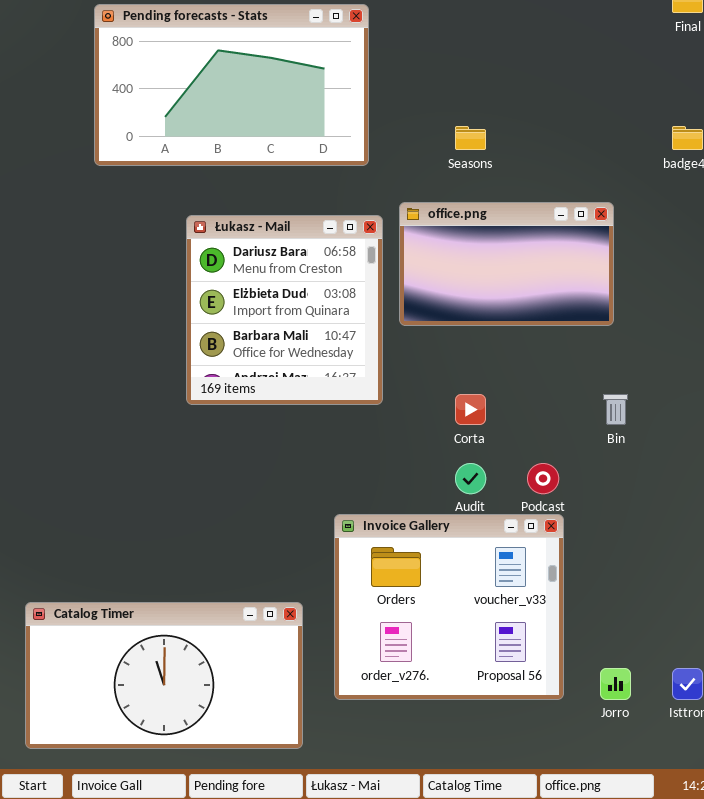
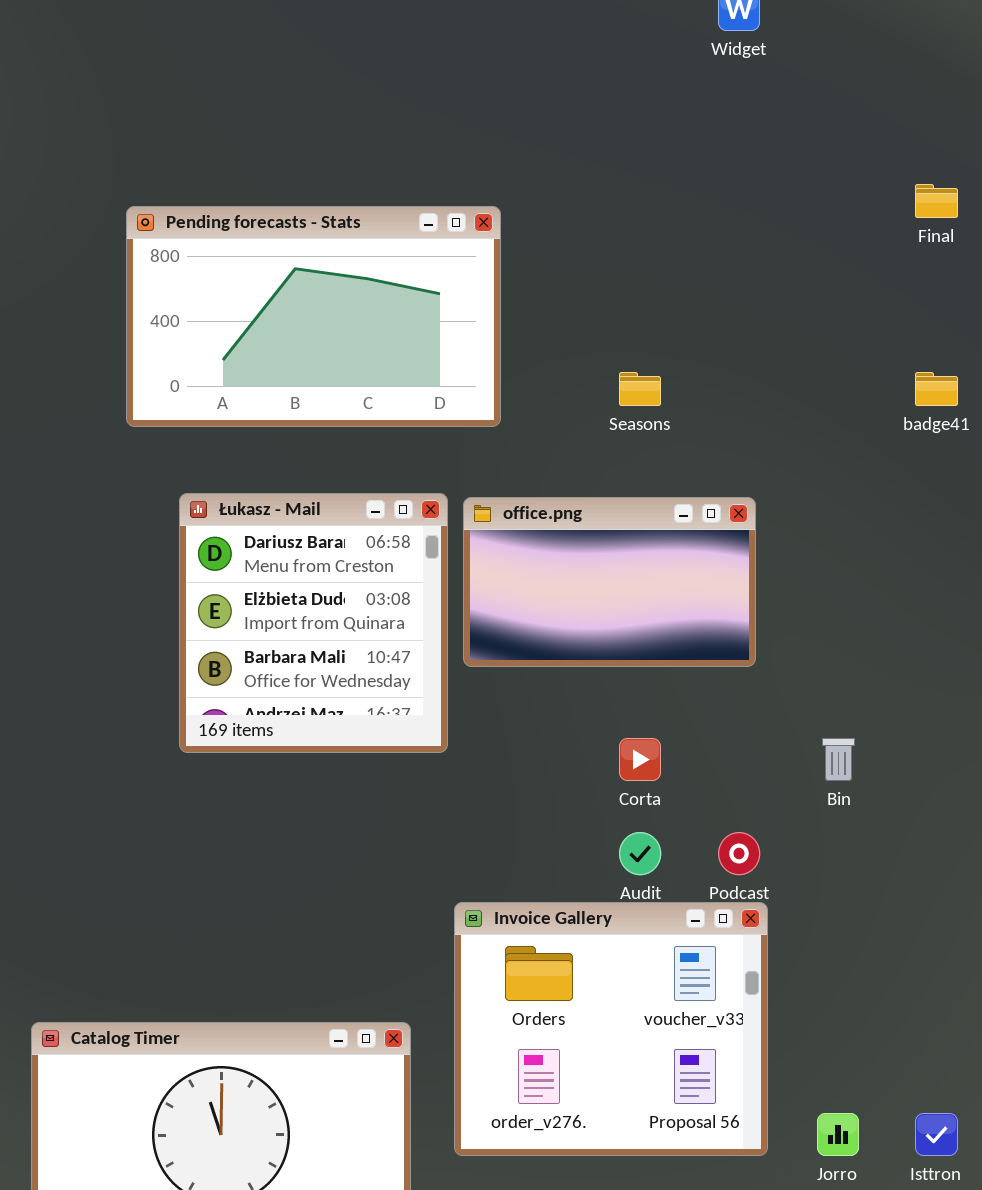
office.png: [399,202,614,326] -> [463,497,756,667], moved
Łukasz - Mail: [186,215,383,405] -> [179,493,448,753], moved

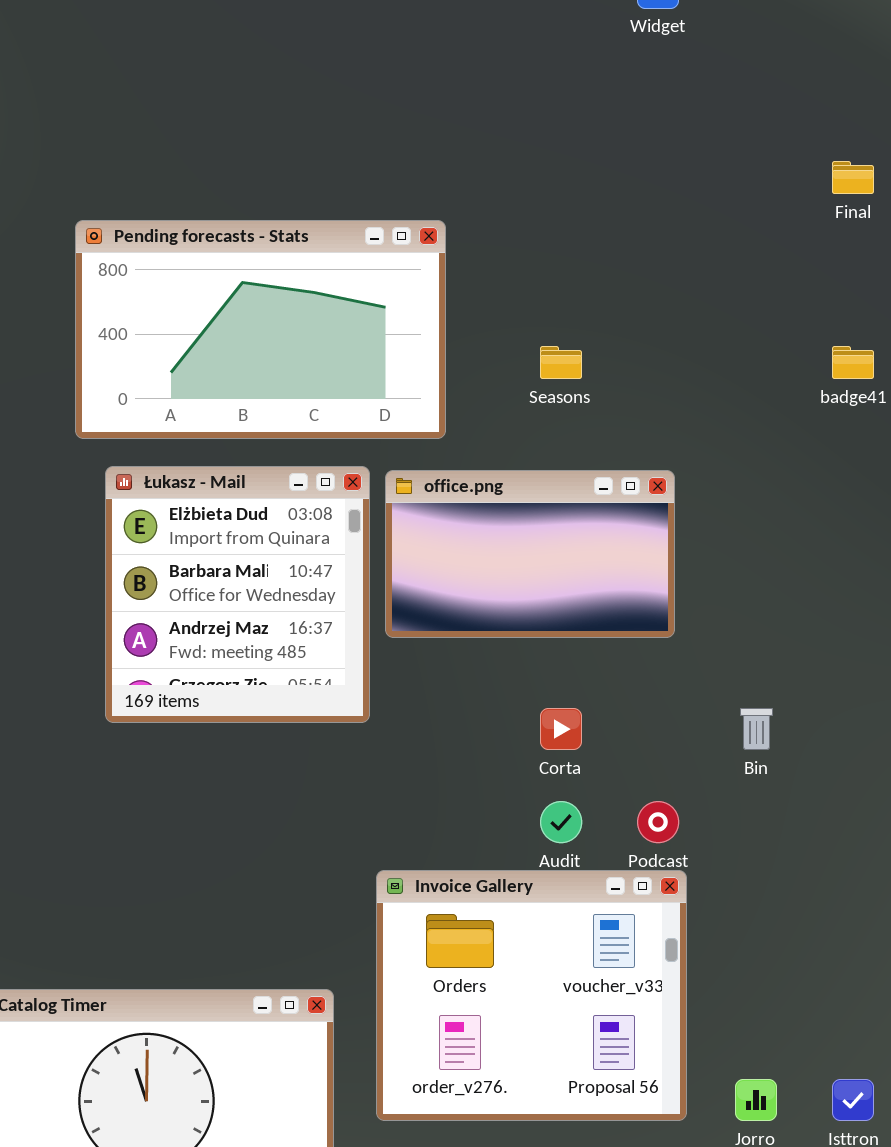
Pending forecasts - Stats: [126,206,501,427] -> [75,220,446,439], moved
Łukasz - Mail: [179,493,448,753] -> [105,466,370,723], scrolled down 1 row

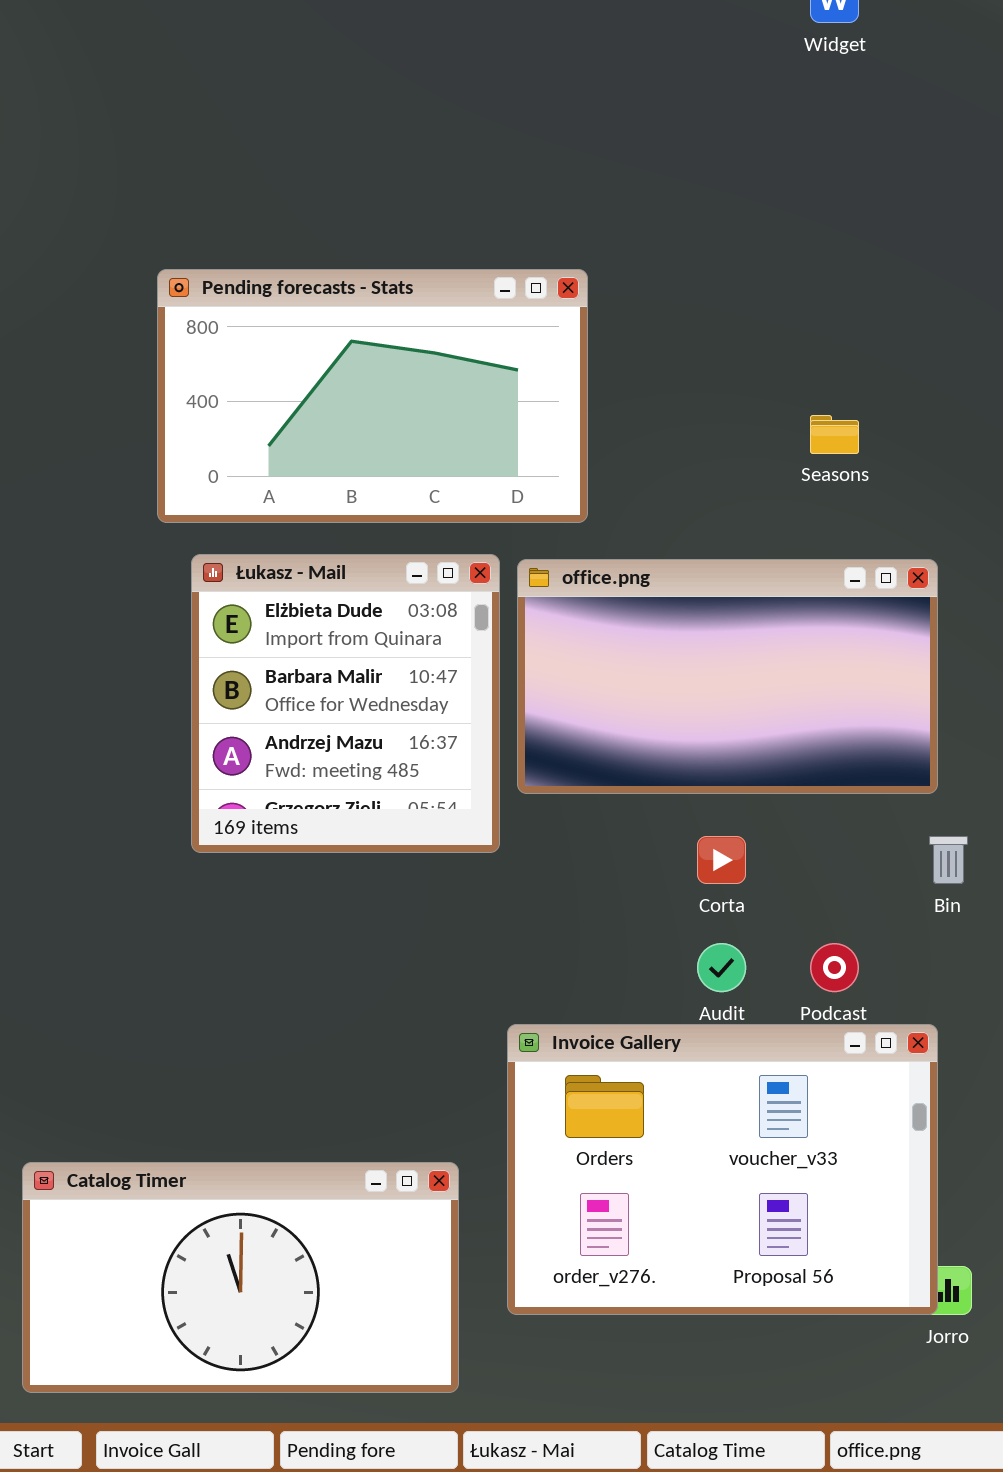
Seasons: [540,346,582,379] -> [810,415,859,454], moved
office.png: [385,470,675,638] -> [517,559,938,794], resized
Invoice Gallery: [376,870,687,1121] -> [507,1024,938,1315], resized

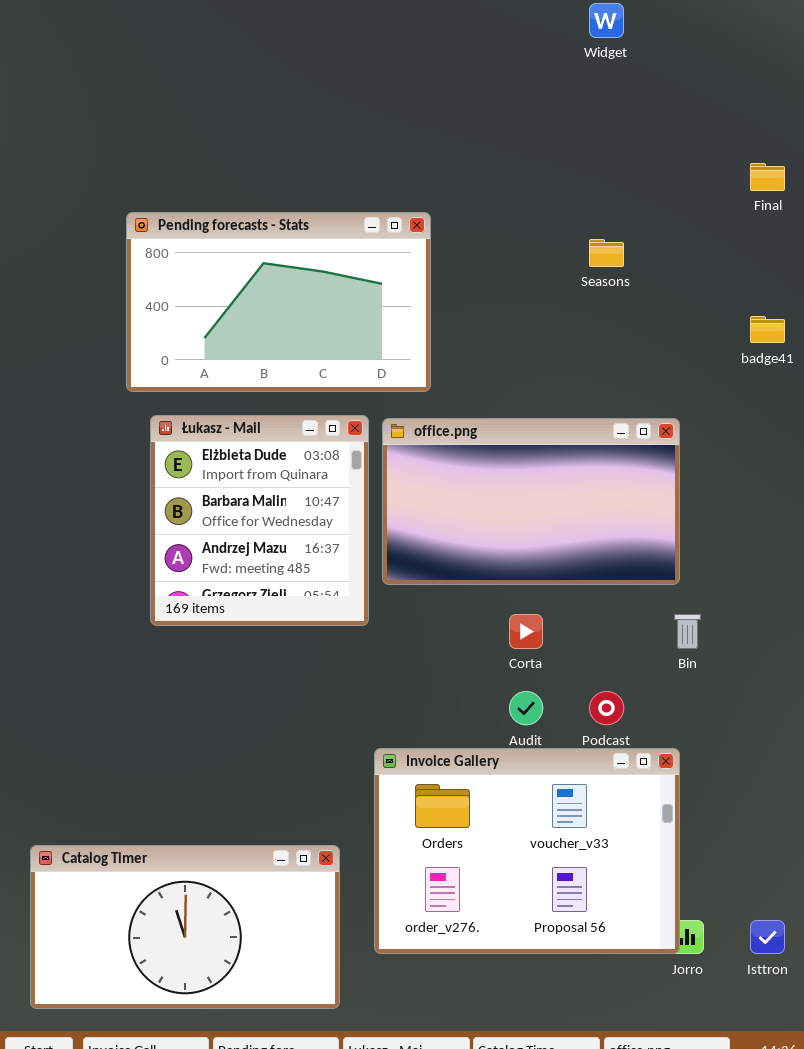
Seasons: [810,415,859,454] -> [589,239,624,267], moved

